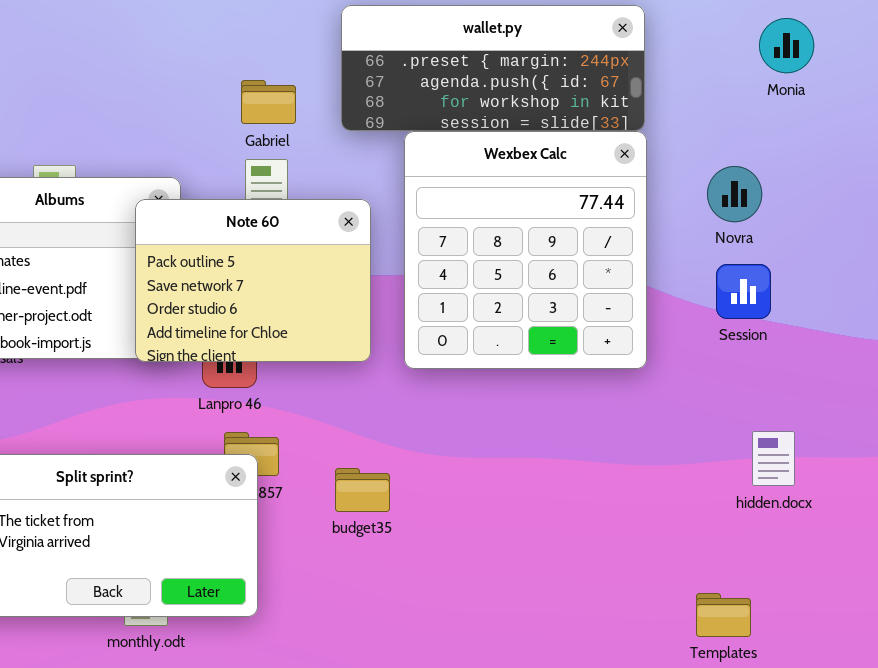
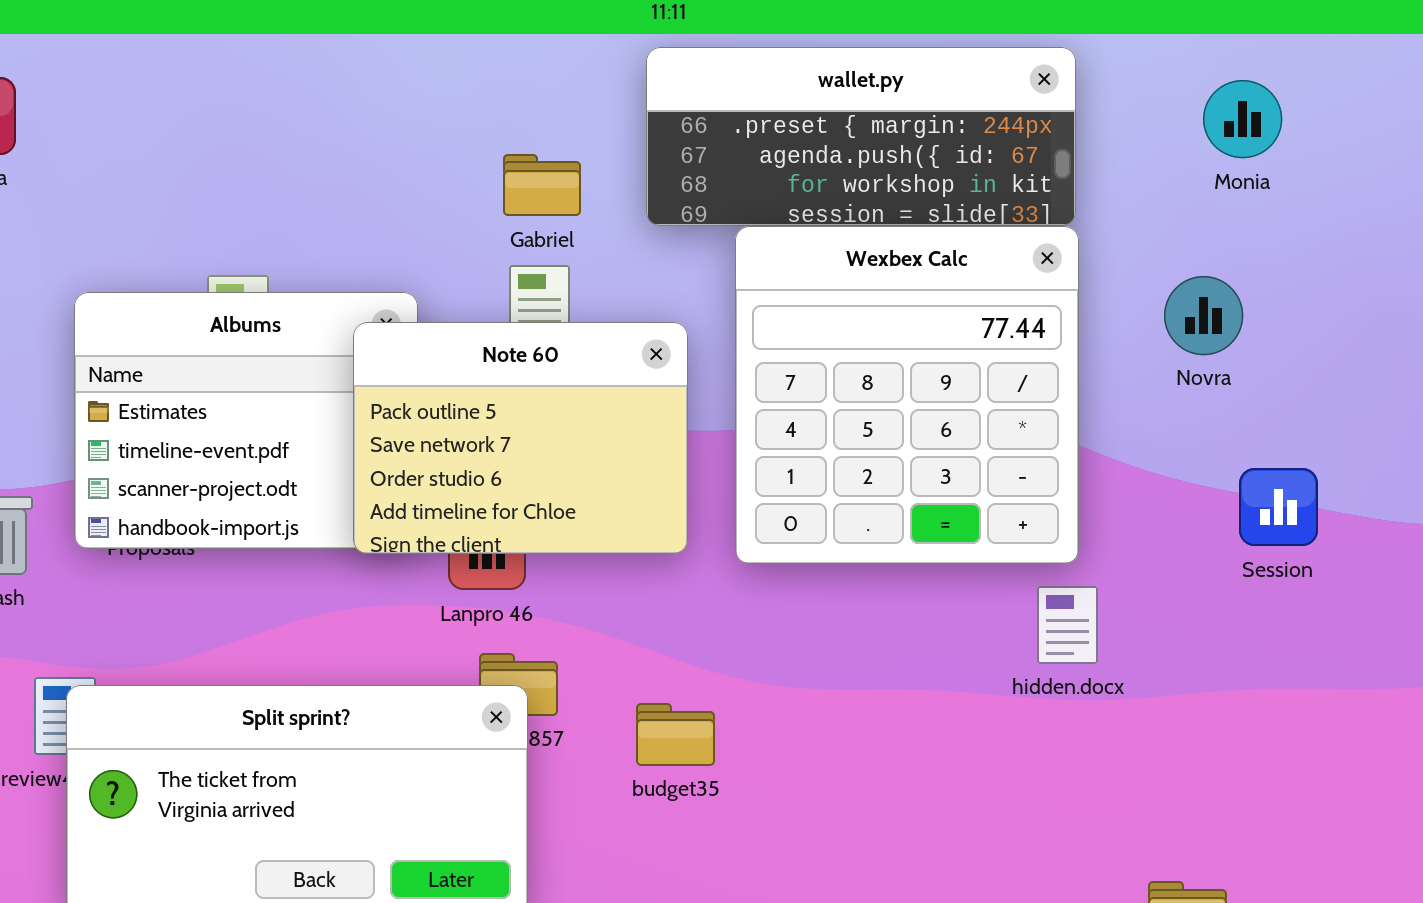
Monia: [759,18,814,73] -> [1203,80,1282,158], moved
Session: [716,264,771,319] -> [1239,468,1318,546], moved
hidden.docx: [752,431,795,486] -> [1037,586,1098,664], moved

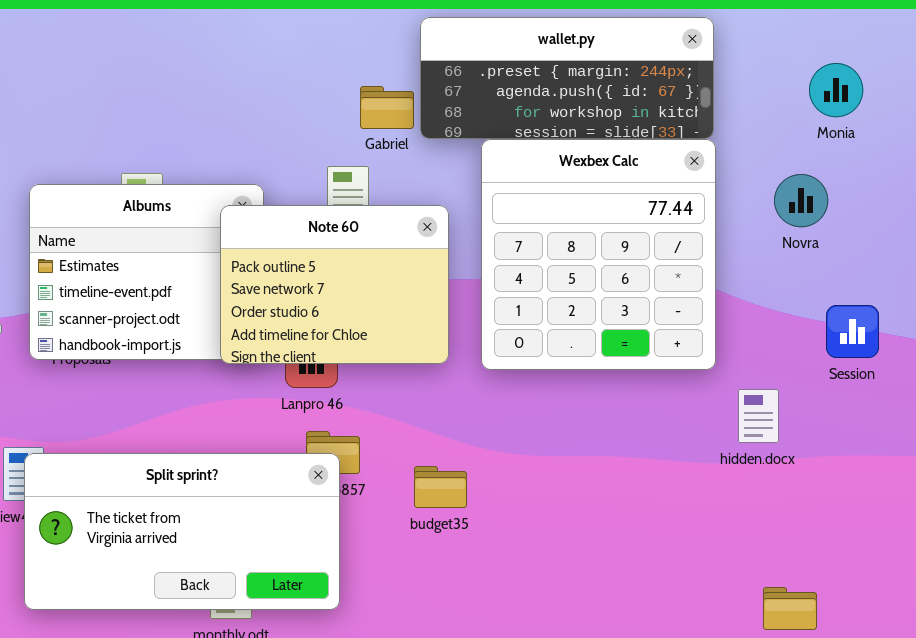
Monia: [1203,80,1282,158] -> [809,63,863,117], moved
Gabriel: [503,154,581,216] -> [360,86,414,129], moved
hidden.docx: [1037,586,1098,664] -> [738,389,779,443], moved

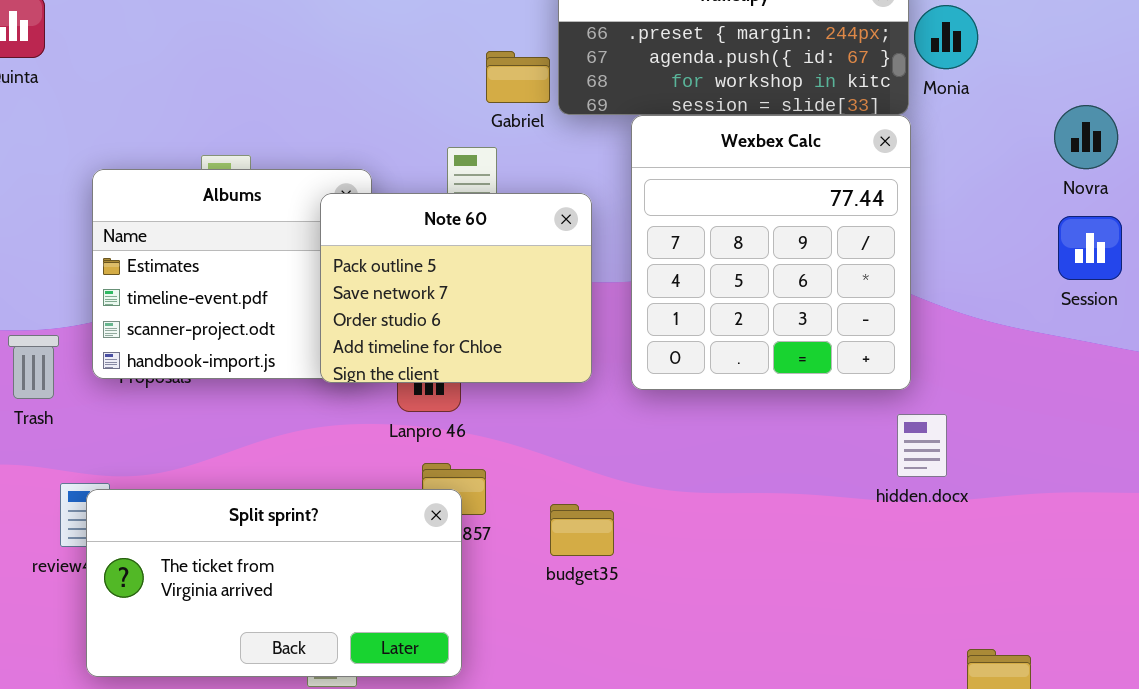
Monia: [809,63,863,117] -> [914,5,978,69], moved
Novra: [774,174,828,227] -> [1054,105,1118,169], moved
Session: [826,305,879,358] -> [1058,216,1122,280], moved
hidden.docx: [738,389,779,443] -> [897,414,947,477], moved

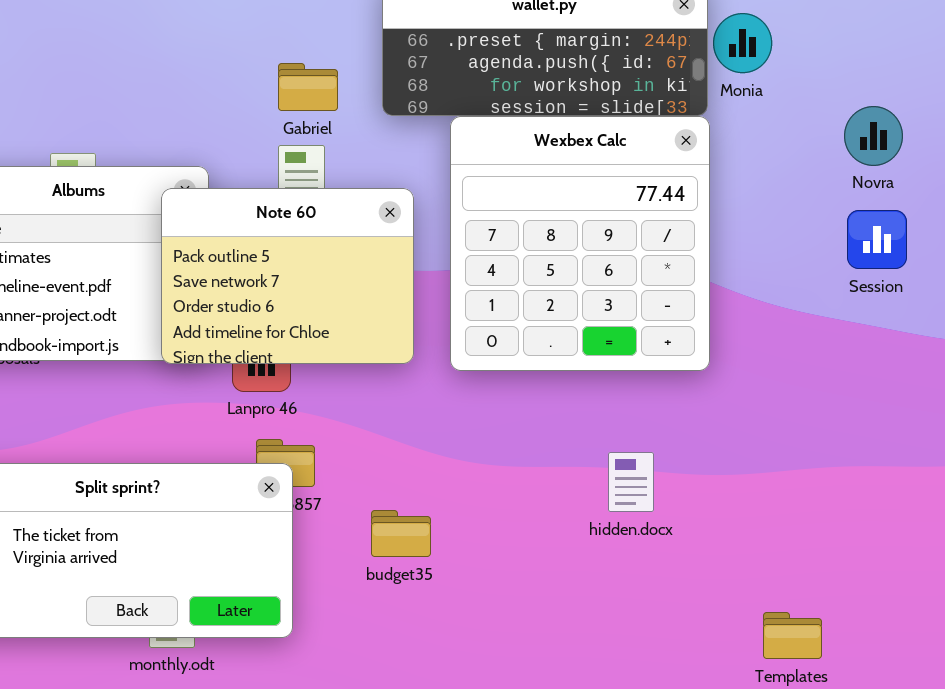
Gabriel: [486,51,550,103] -> [278,63,338,111], moved
hidden.docx: [897,414,947,477] -> [608,452,654,512], moved
budget35: [550,504,614,556] -> [371,510,431,557], moved

